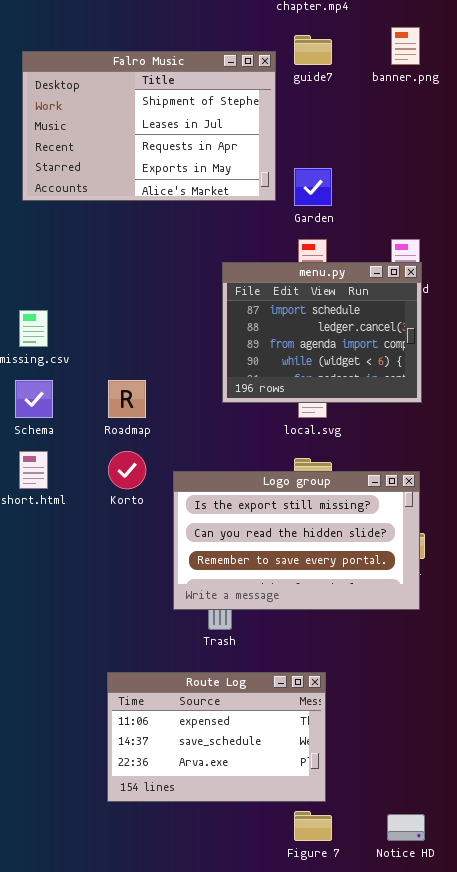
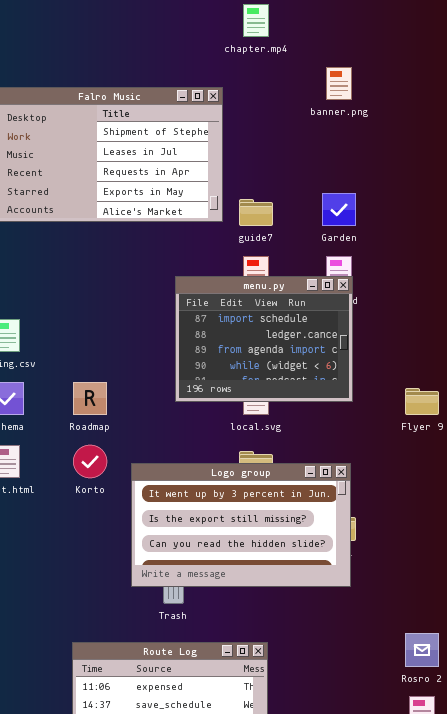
guide7: [294,35,332,65] -> [239,199,273,226], moved
Garden: [294,168,332,206] -> [322,193,356,226], moved
Logo group: [173,471,420,610] -> [131,463,351,587], scrolled up 1 row

